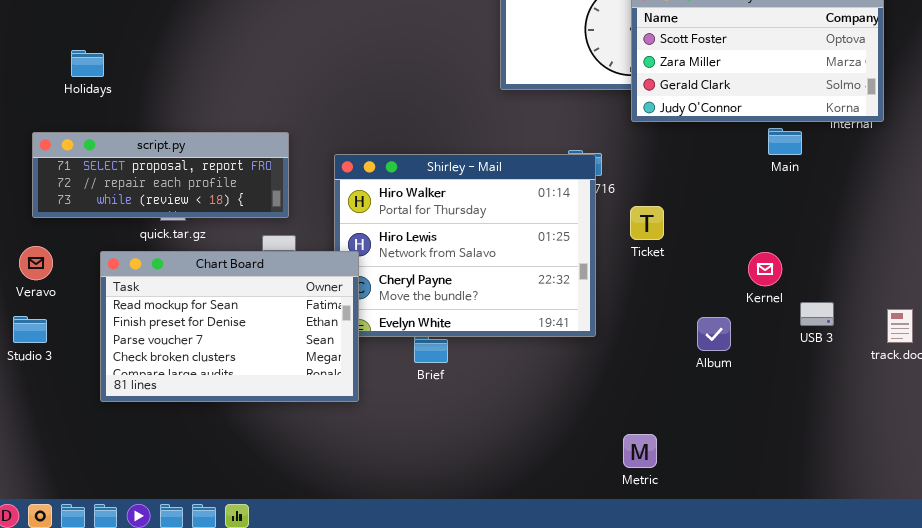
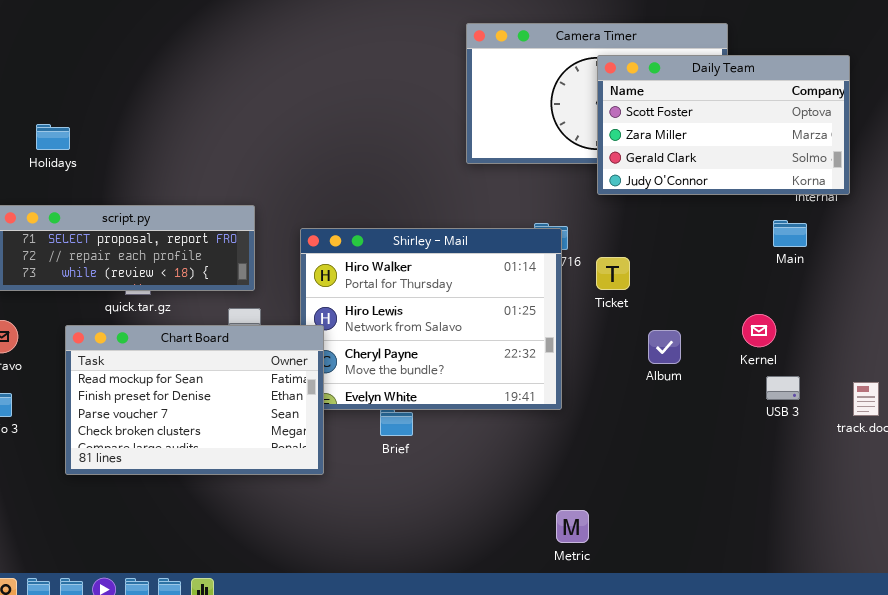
Main: [768,128,802,155] -> [773,220,807,247], moved
Ticket: [630,206,664,240] -> [596,257,630,290], moved
Kernel: [748,252,782,286] -> [742,314,776,347], moved
Album: [697,317,731,351] -> [648,330,681,364], moved
Metric: [623,434,657,468] -> [556,510,589,543], moved

